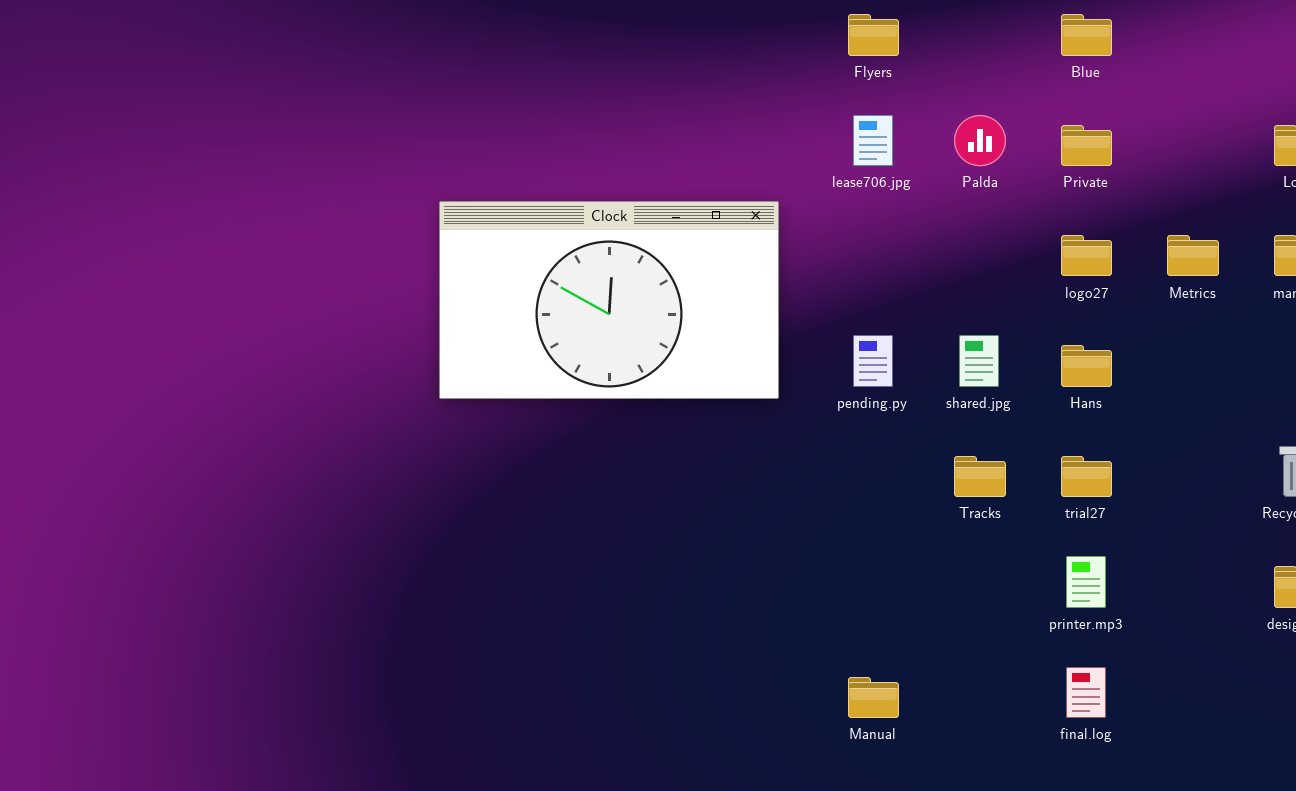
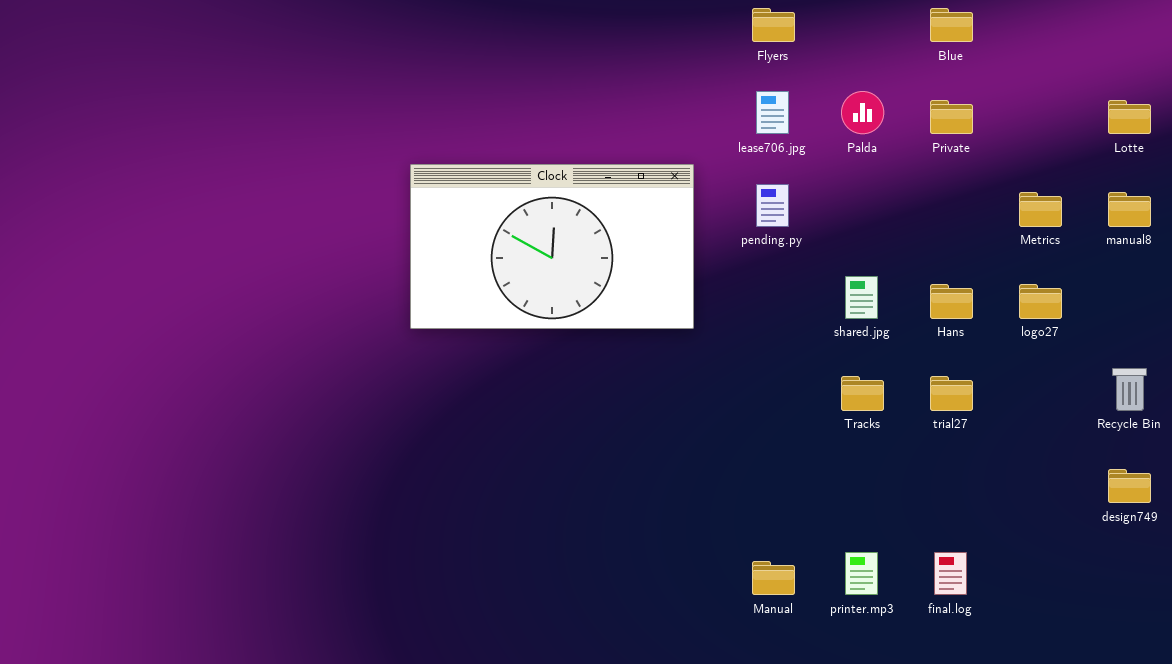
logo27: [1061,235,1112,276] -> [1019,284,1062,319], moved
pending.py: [853,335,893,387] -> [756,184,789,227], moved
printer.mp3: [1066,556,1106,608] -> [845,552,878,595], moved

